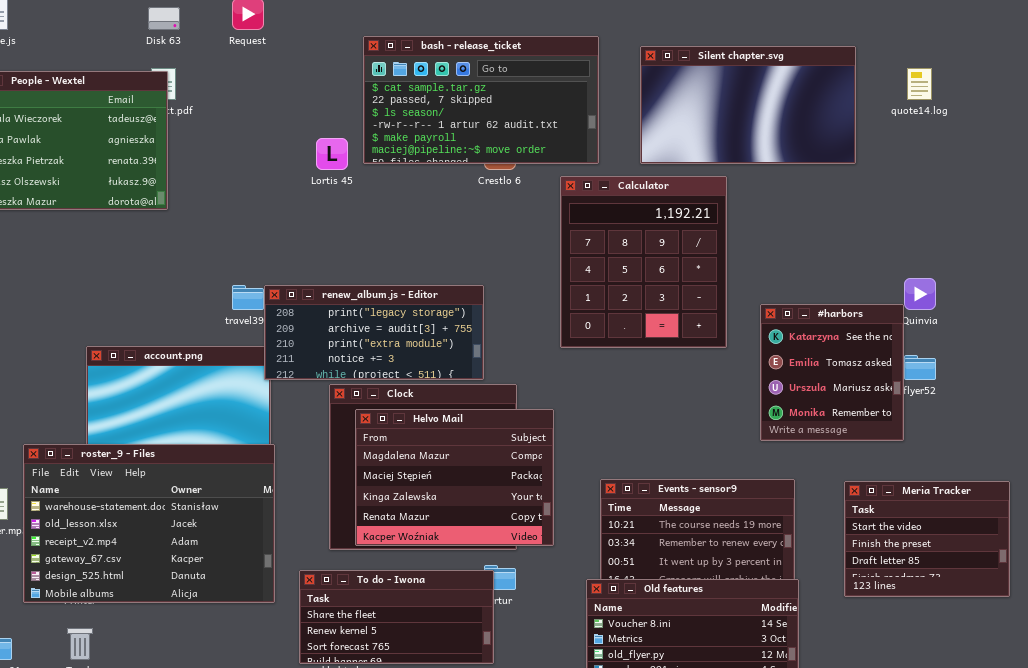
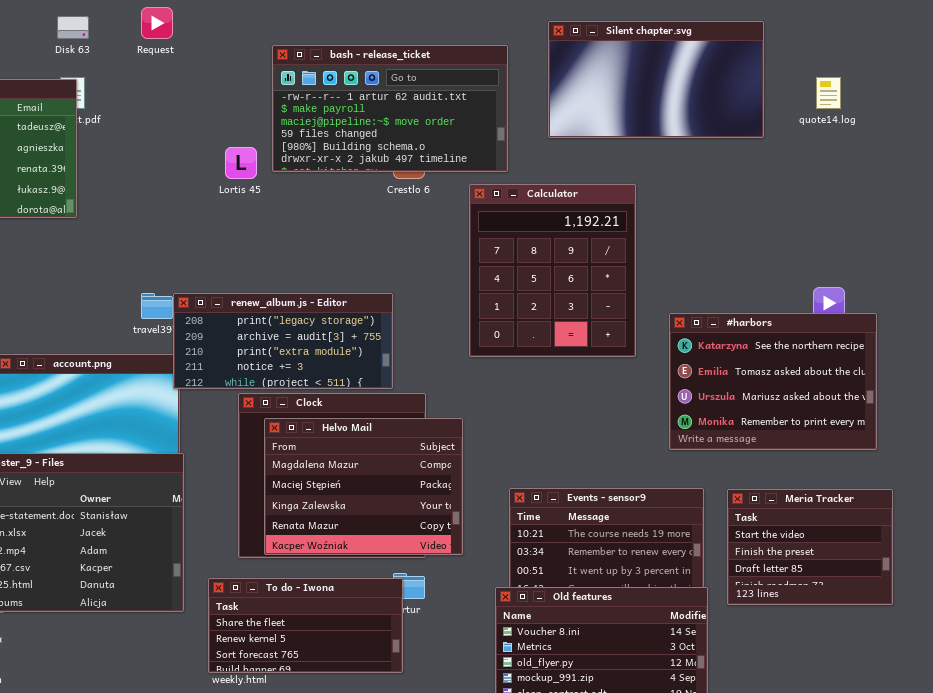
bash - release_ticket: [363,36,599,164] -> [272,45,508,172], scrolled down 3 rows
Silent chapter.svg: [640,46,856,164] -> [548,21,764,138], moved
#harbors: [760,304,904,441] -> [669,313,877,450], resized
Meria Tracker: [844,481,1010,597] -> [727,489,893,605], moved

